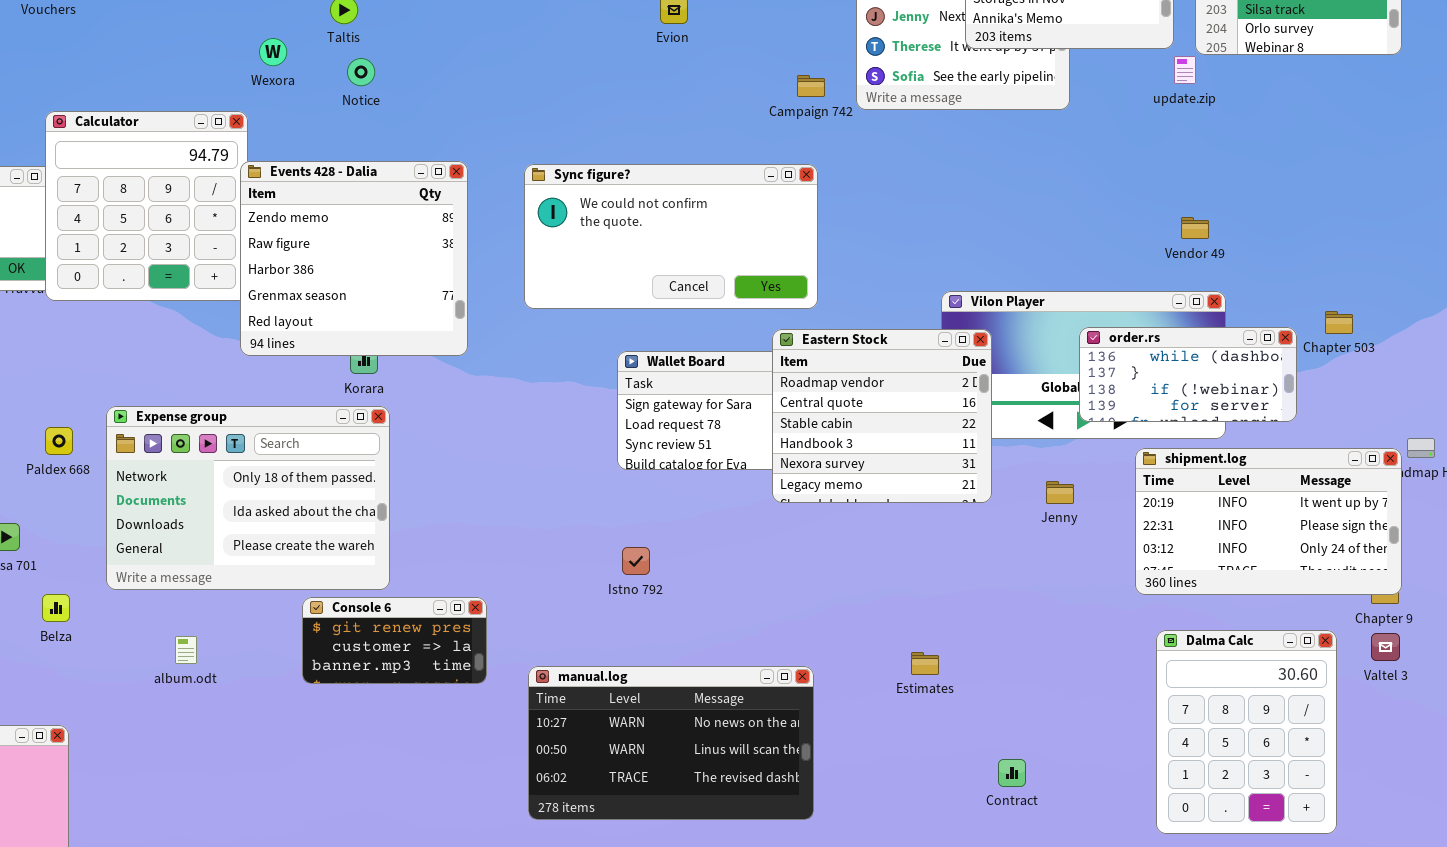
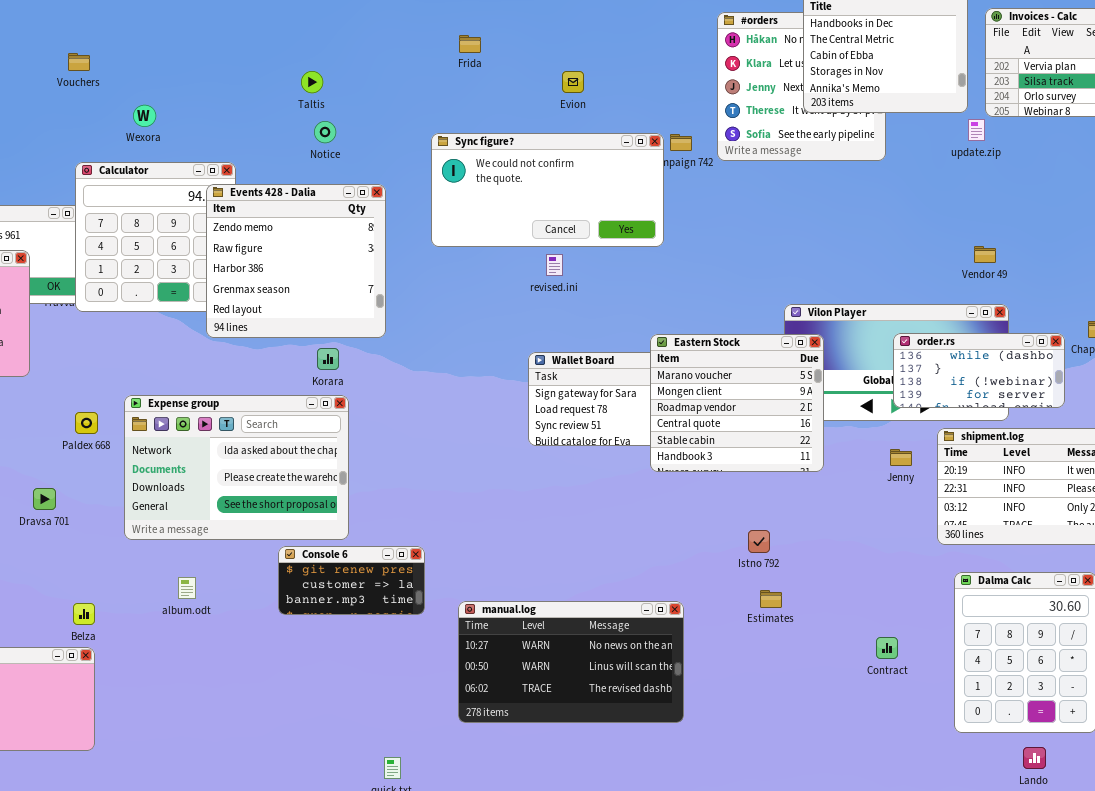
Wexora: [259,38,287,66] -> [133,105,156,127], moved
Events 428 - Dalia: [240,161,468,356] -> [206,184,386,338], moved
Sync figure?: [524,164,818,309] -> [431,133,664,247], moved
Eastern Stock: [772,329,992,503] -> [650,334,824,472], scrolled up 2 rows
Expense group: [106,406,390,590] -> [124,395,349,540], scrolled down 1 row
Jenny: [1046,481,1074,504] -> [890,449,912,466], moved
Istno 792: [622,547,650,575] -> [748,530,770,553], moved
Belza: [42,594,70,622] -> [73,603,95,625], moved
Contract: [998,759,1026,787] -> [876,637,898,659], moved

